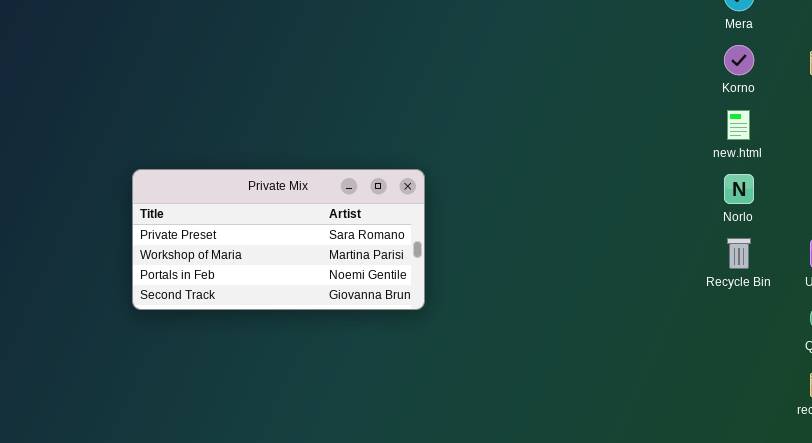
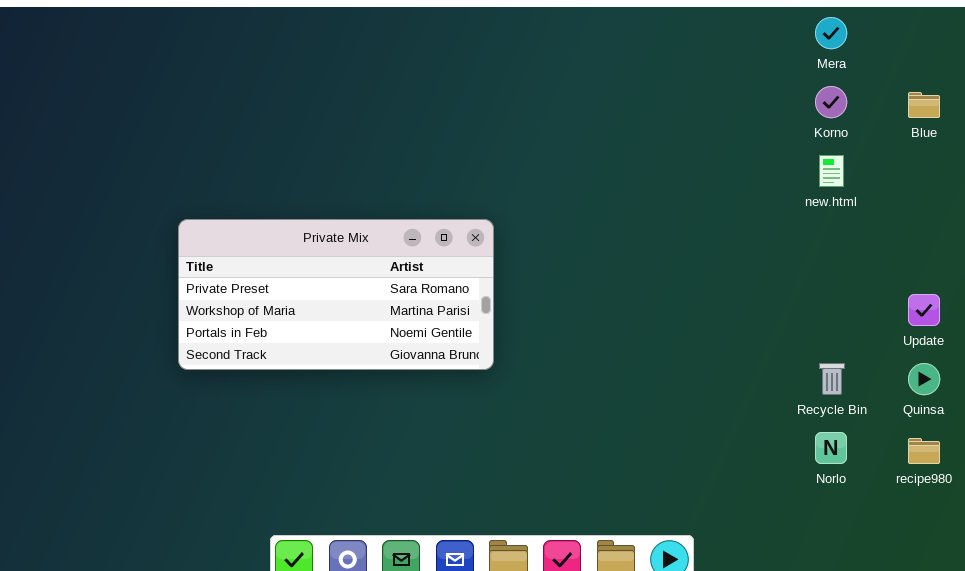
Norlo: [724,174,754,204] -> [815,432,847,464], moved
Recycle Bin: [727,238,751,269] -> [819,363,845,395], moved

